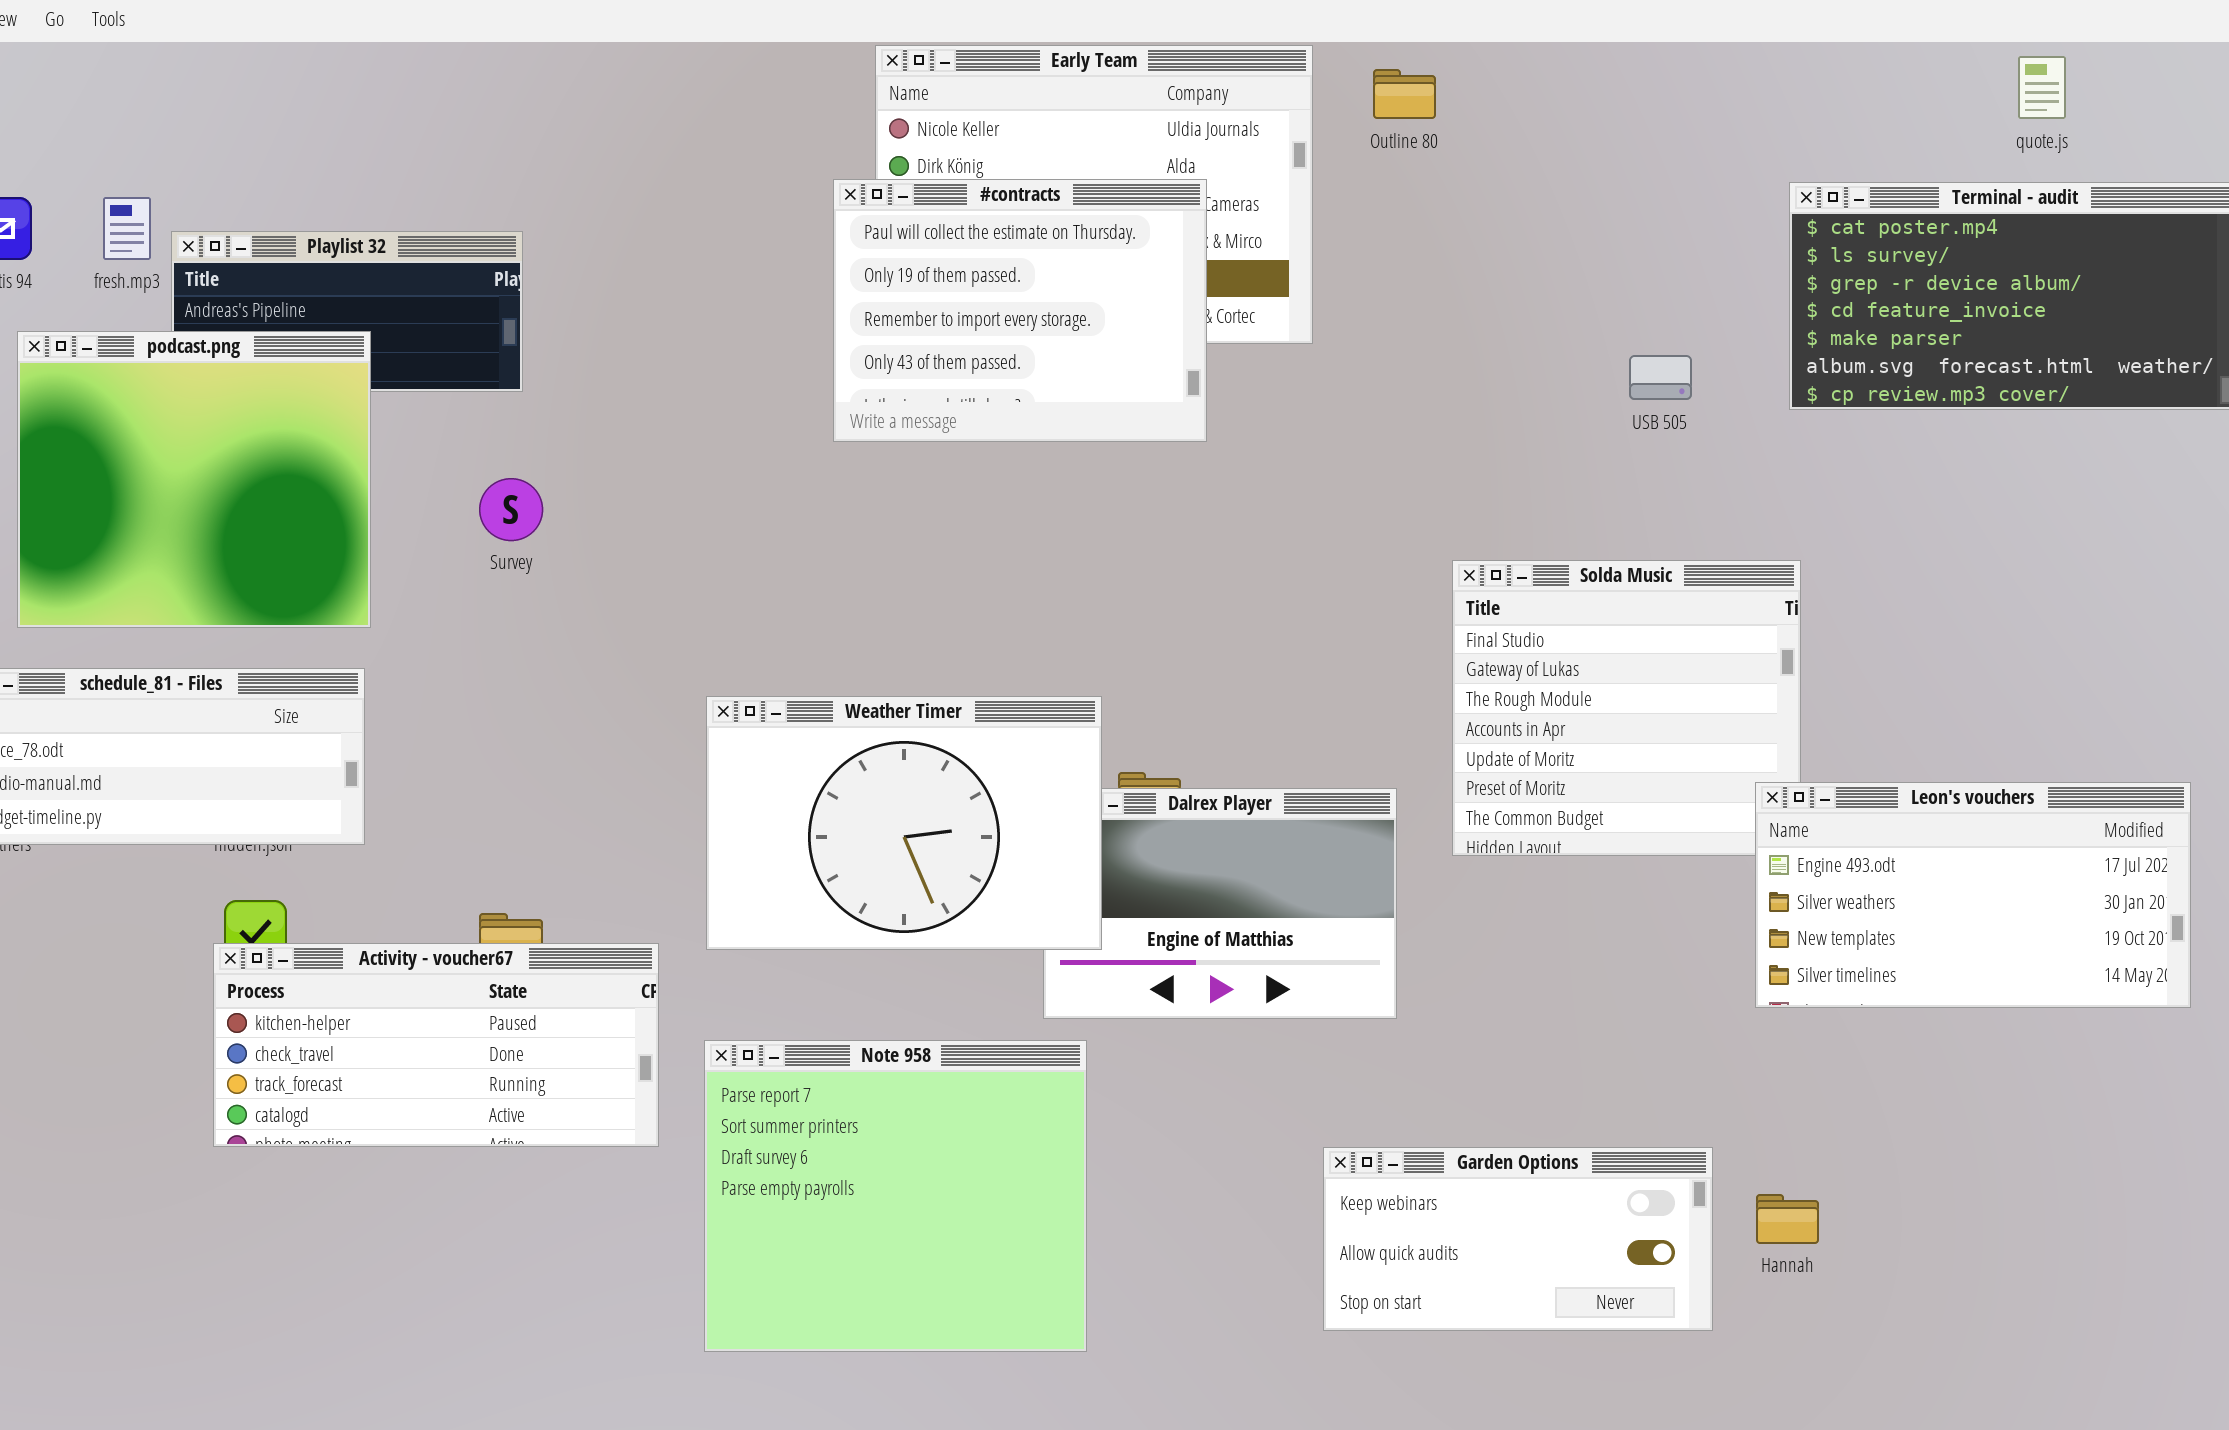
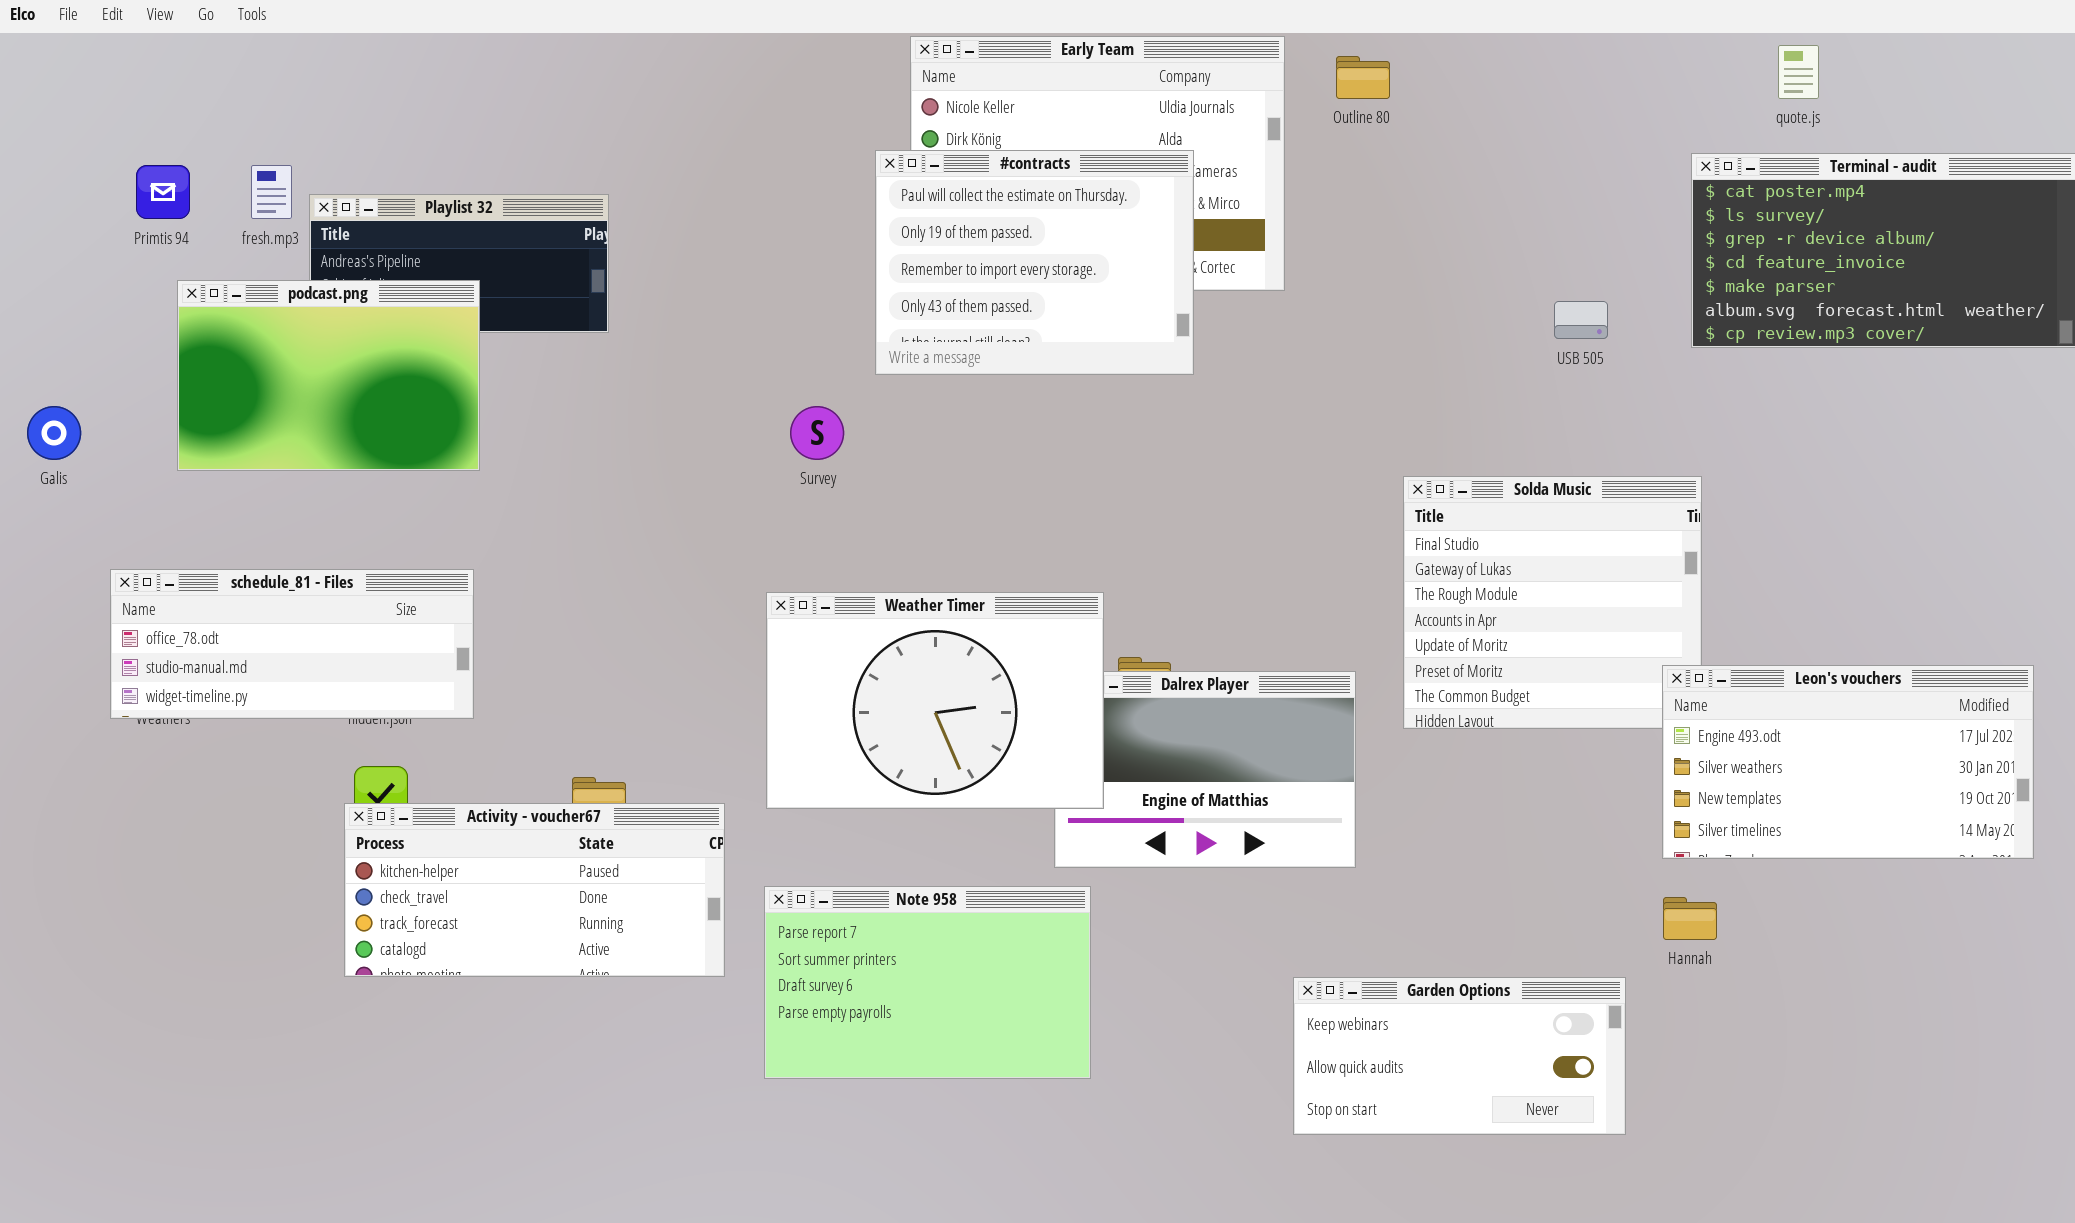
quote.js: [2018,56,2066,119] -> [1778,45,1819,99], moved
podcast.png: [17,331,371,628] -> [177,280,480,471], resized
Survey: [479,478,543,541] -> [790,406,844,460], moved
Note 958: [704,1040,1087,1352] -> [764,886,1091,1079], resized
Hannah: [1756,1194,1819,1244] -> [1663,897,1717,940], moved

